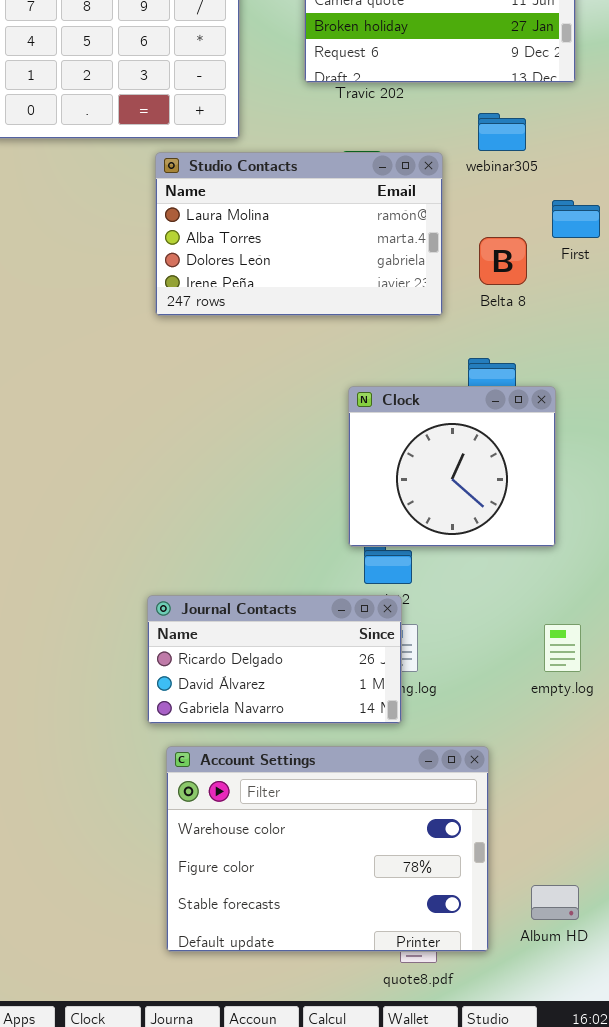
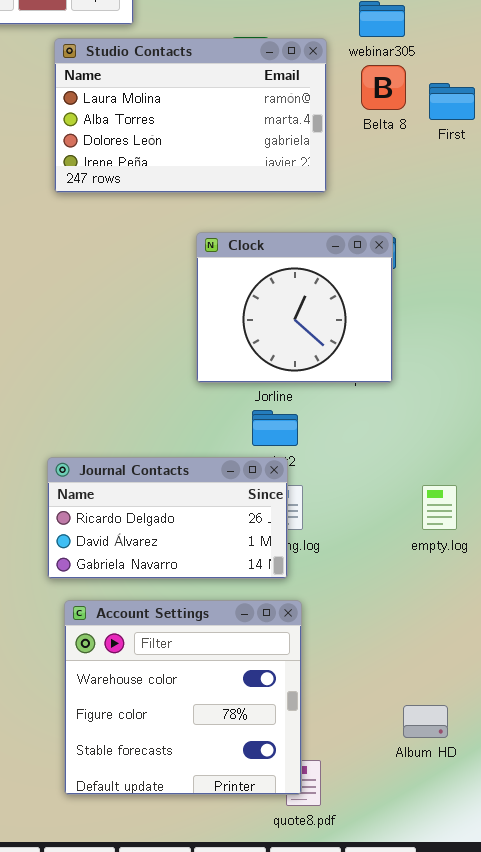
Belta 8: [479,237,527,285] -> [361,65,406,110], moved
Clock: [348,386,556,547] -> [196,232,393,383], moved
Account Settings: [166,746,489,952] -> [64,600,302,795], resized
Album HD: [531,885,579,920] -> [403,705,448,738], moved

